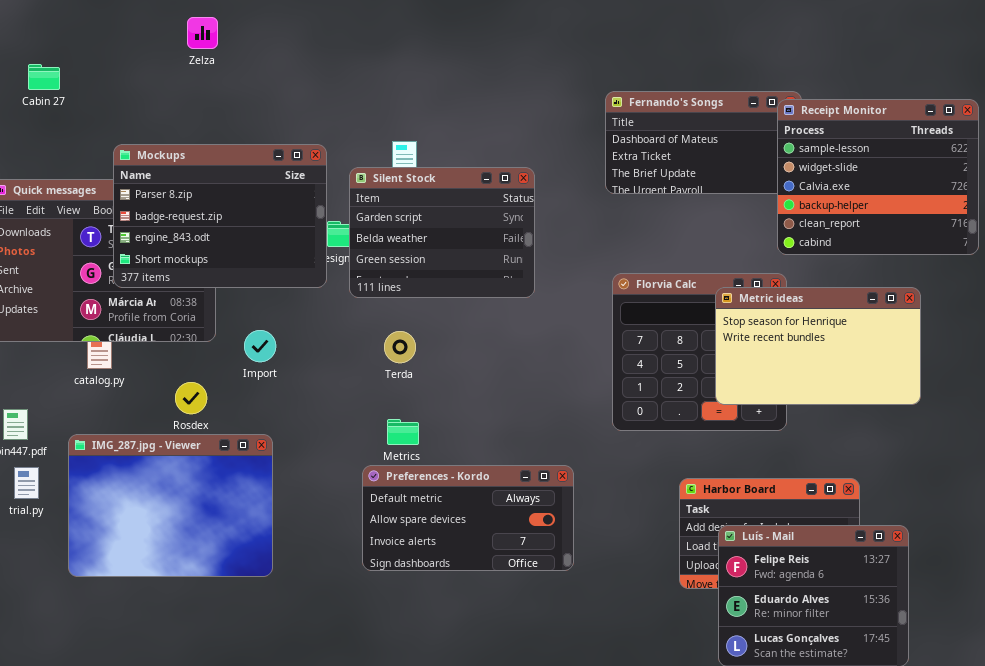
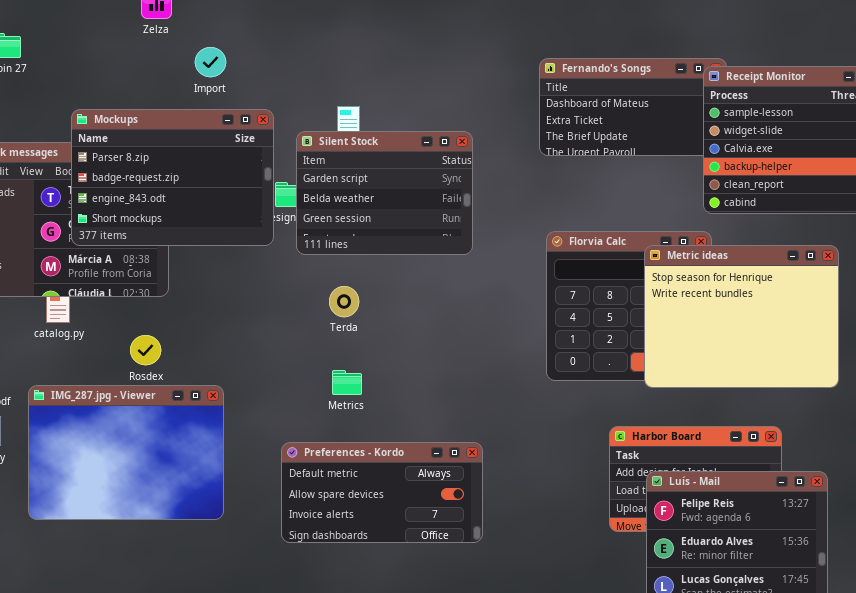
Metric ideas: [715,287,921,405] -> [644,245,839,388], resized
Import: [244,330,276,362] -> [195,47,226,77], moved
Preferences - Kordo: [362,465,574,571] -> [281,442,483,543], moved

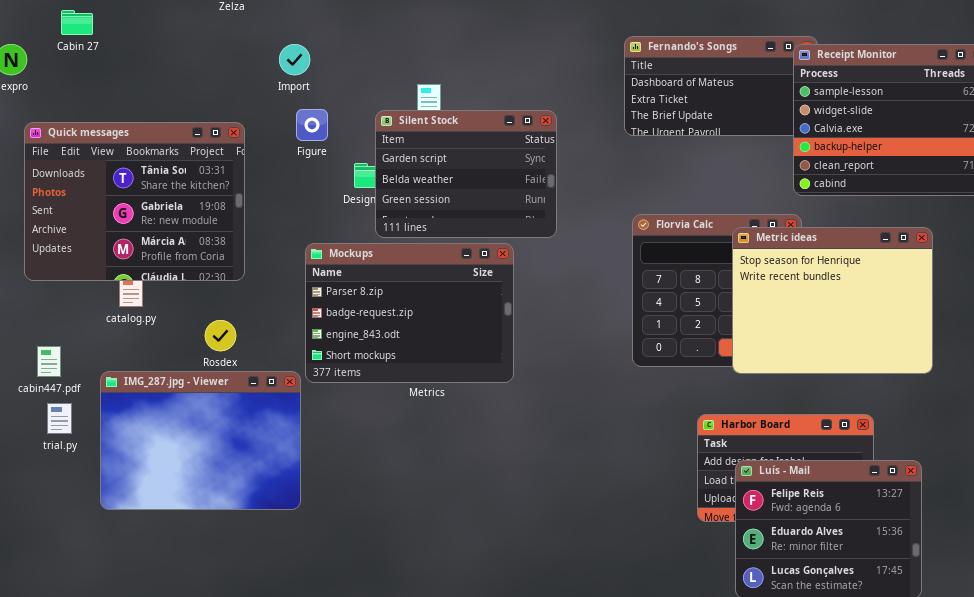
Import: [195,47,226,77] -> [279,44,310,75], moved
Mockups: [71,109,274,246] -> [305,243,514,383], moved
Preferences - Kordo: [281,442,483,543] -> none, closed

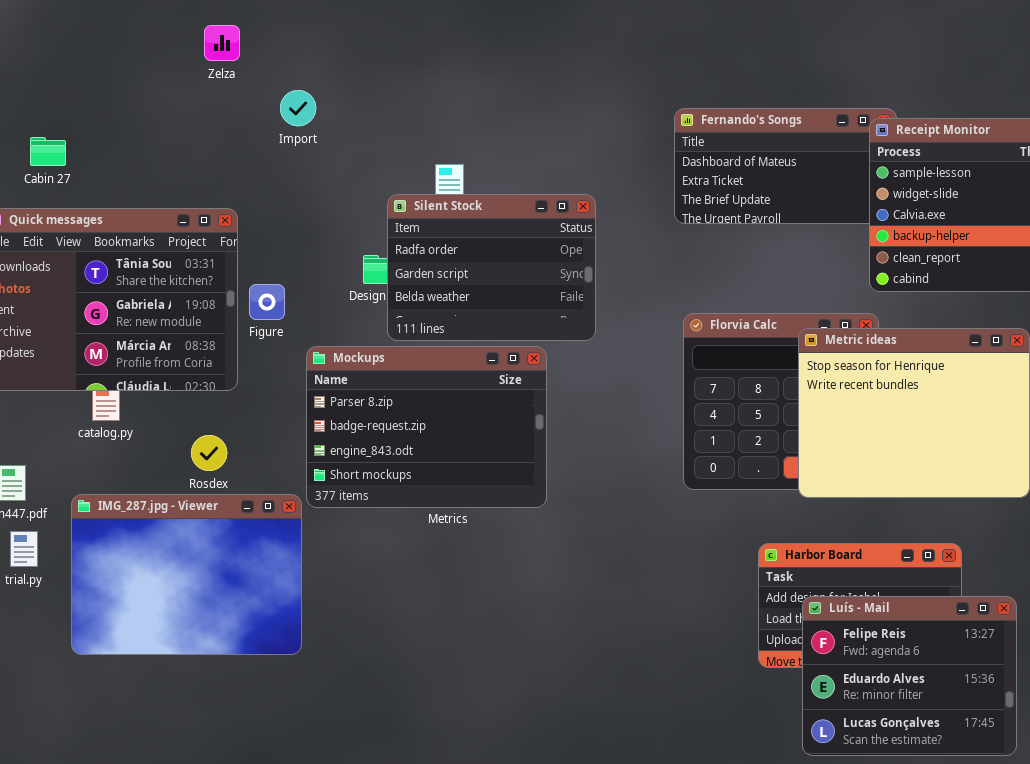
Cabin 27: [61,10,93,35] -> [30,137,66,166], moved
Import: [279,44,310,75] -> [280,90,316,126], moved
Figure: [296,109,328,141] -> [249,284,285,320], moved
Silent Stock: [375,110,557,238] -> [387,194,596,341], scrolled up 1 row

